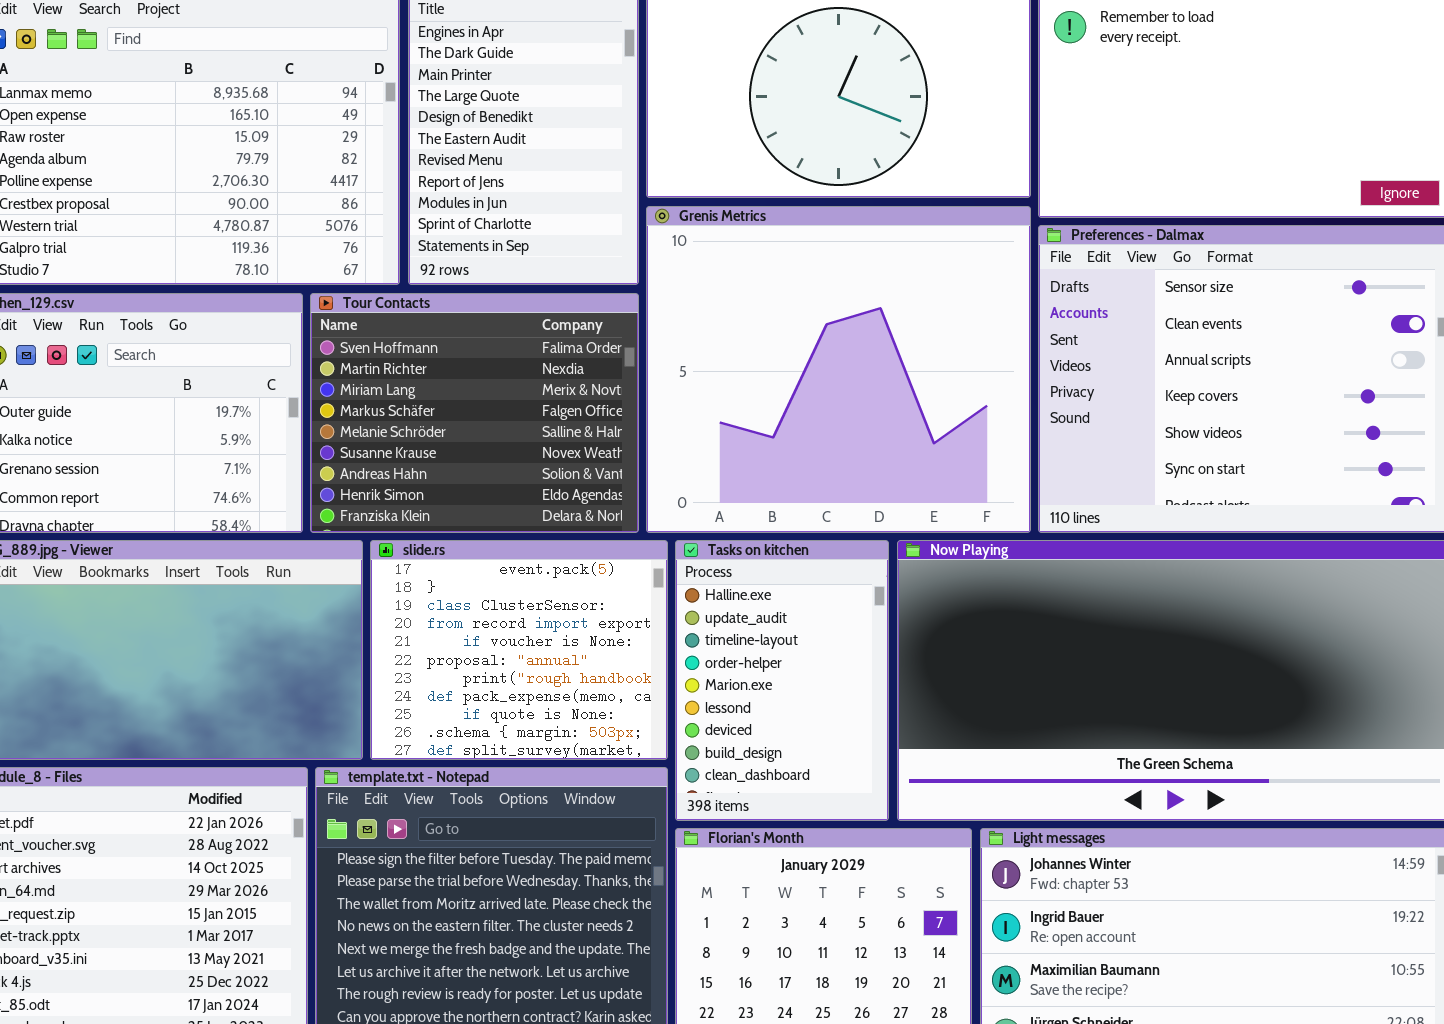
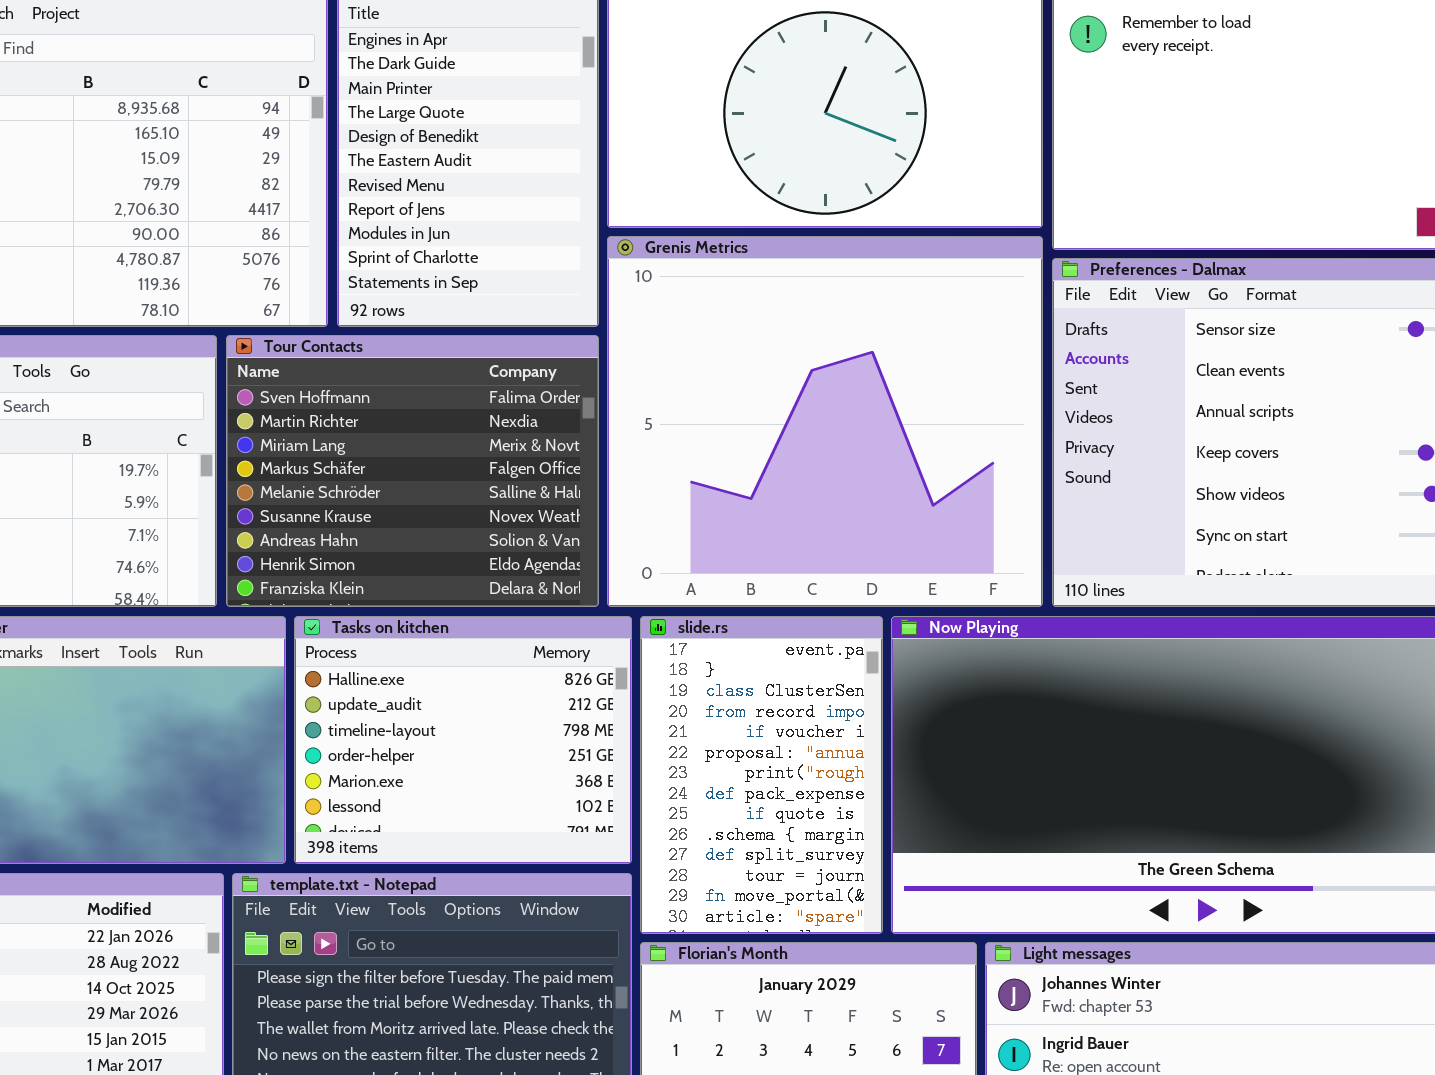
slide.rs: [370,540,668,760] -> [640,616,883,934], moved, resized
Tasks on kitchen: [675,540,889,821] -> [294,616,632,864], moved, resized

